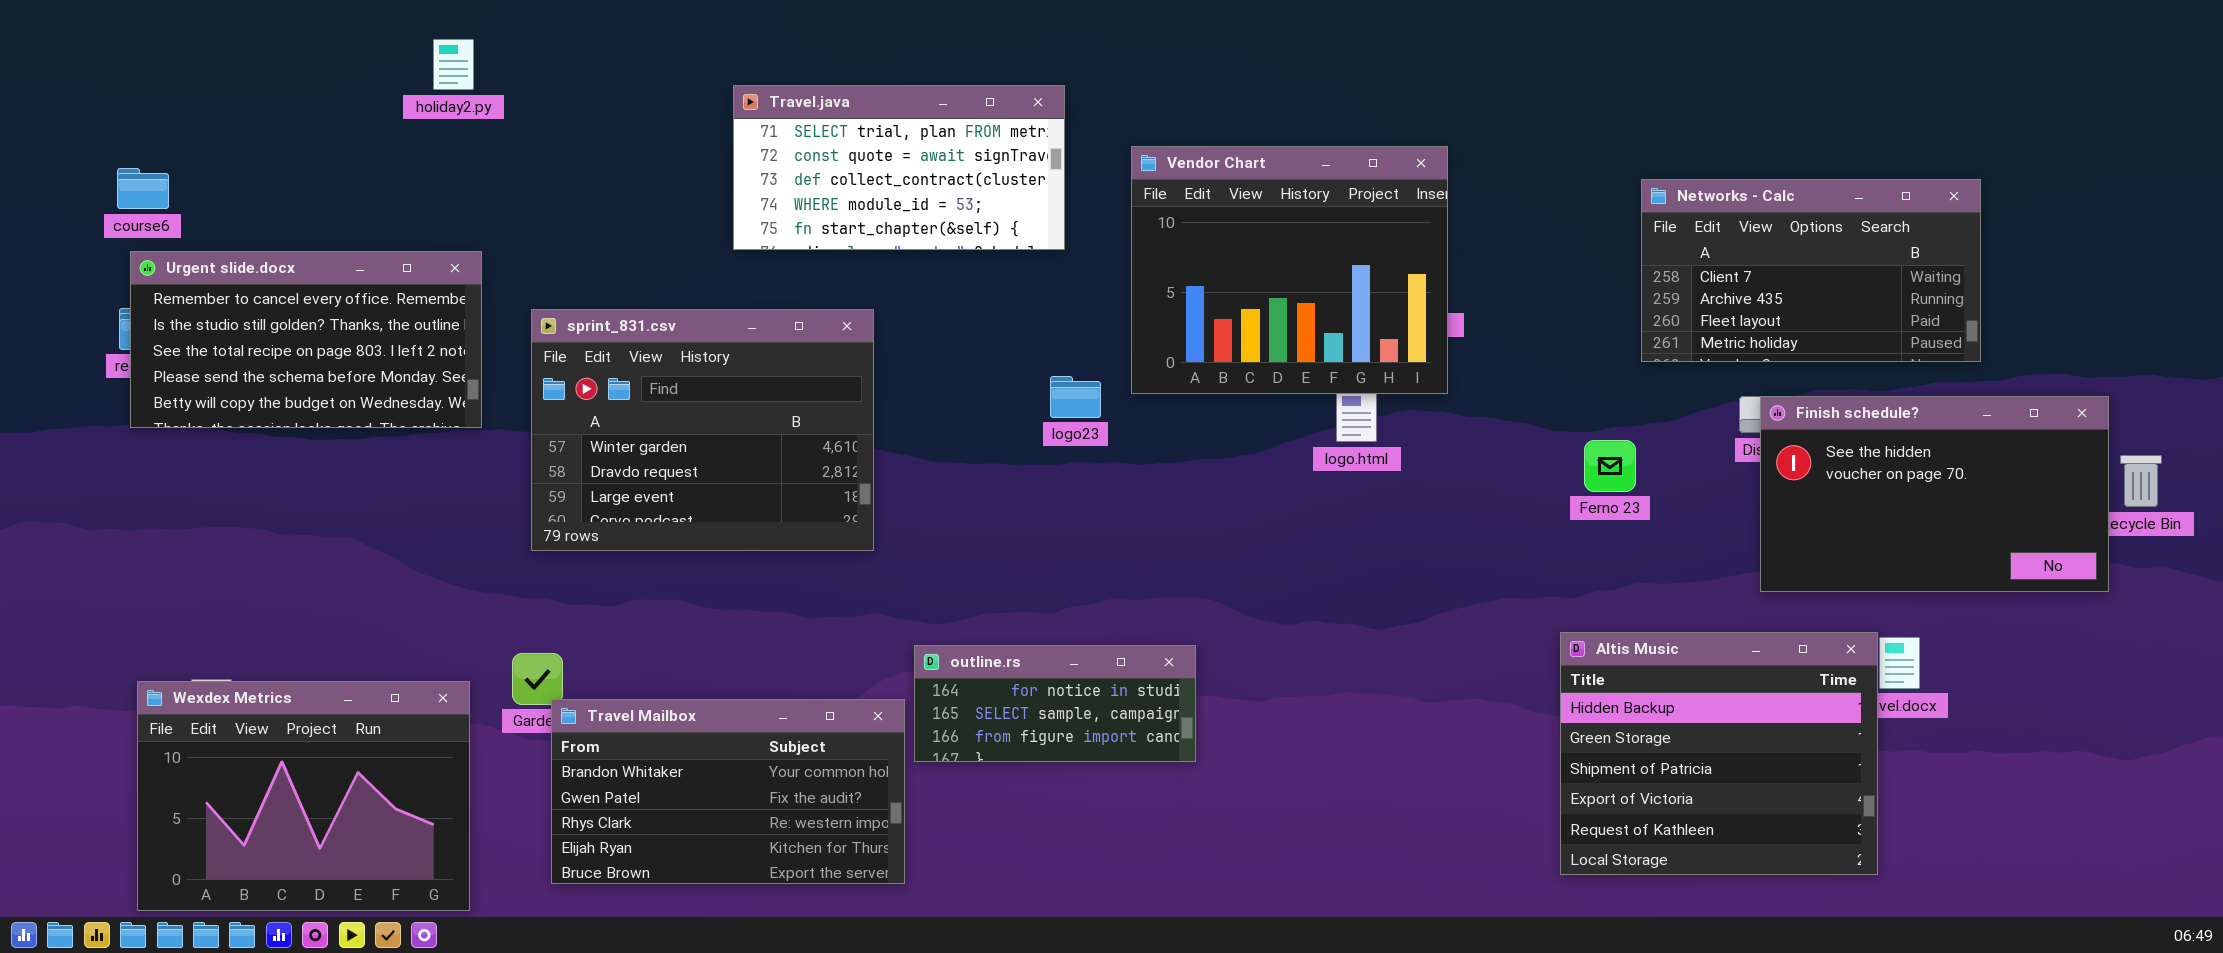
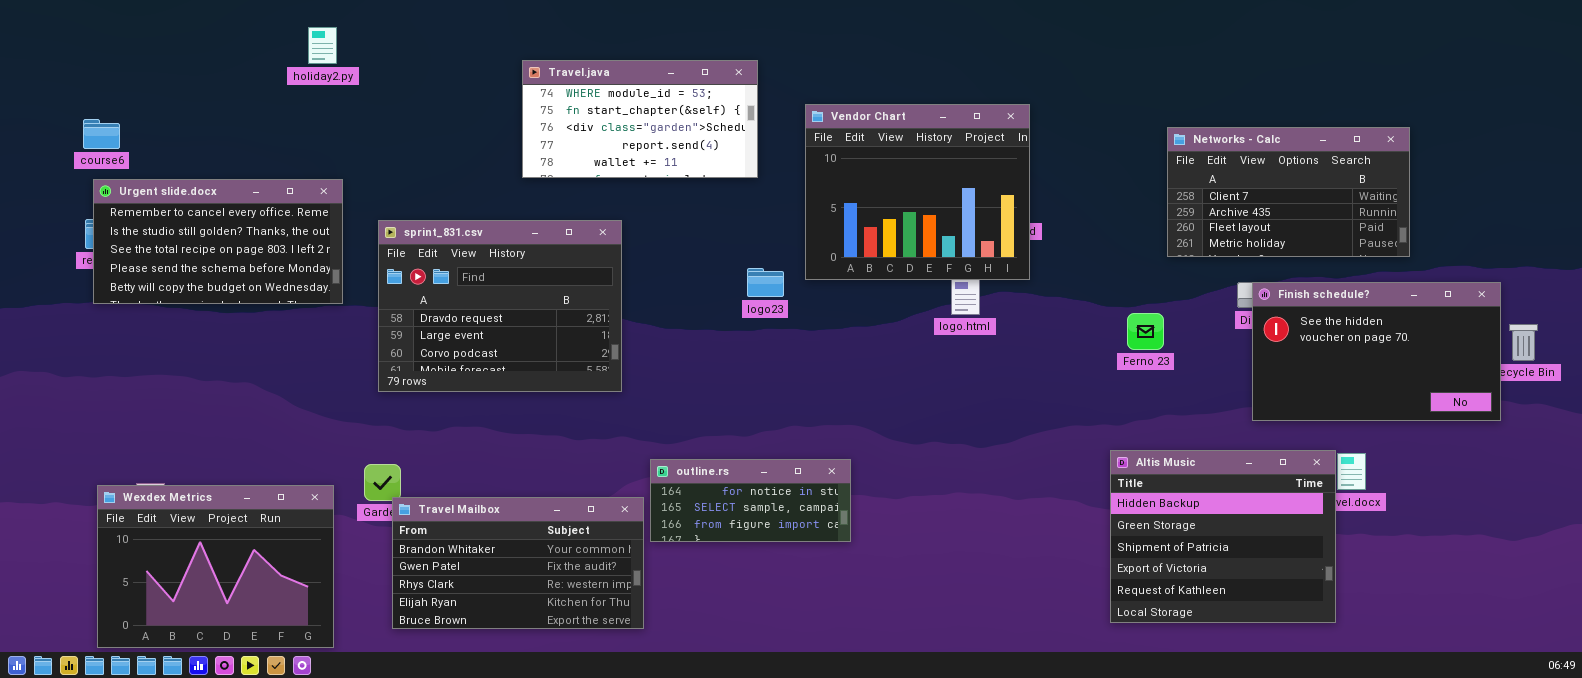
Travel.java: [733,85,1065,250] -> [522,60,758,178], scrolled down 3 rows
sprint_831.csv: [531,309,874,551] -> [378,220,622,392], scrolled down 1 row

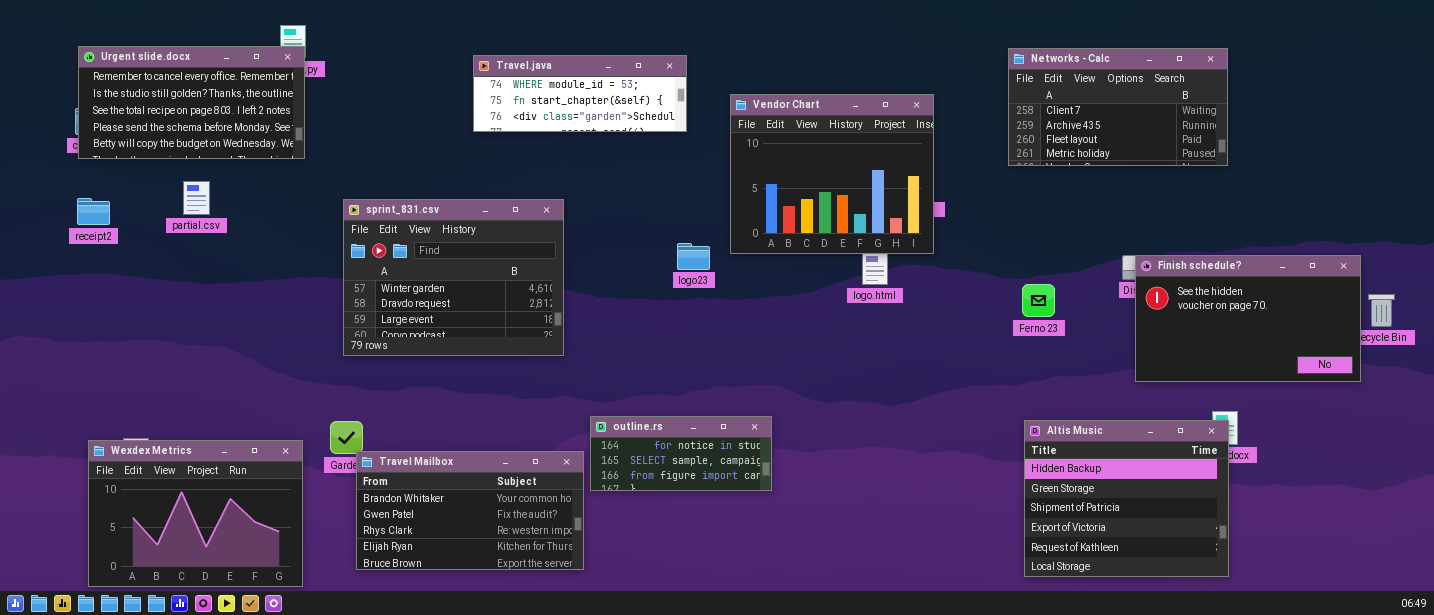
Travel.java: [522,60,758,178] -> [473,55,687,132], resized
Networks - Calc: [1167,127,1410,257] -> [1008,48,1228,166], moved
Urgent slide.docx: [93,179,343,304] -> [78,46,305,159], moved
sprint_831.csv: [378,220,622,392] -> [343,199,564,356], scrolled up 1 row
Altis Music: [1110,450,1336,623] -> [1024,420,1229,577], moved

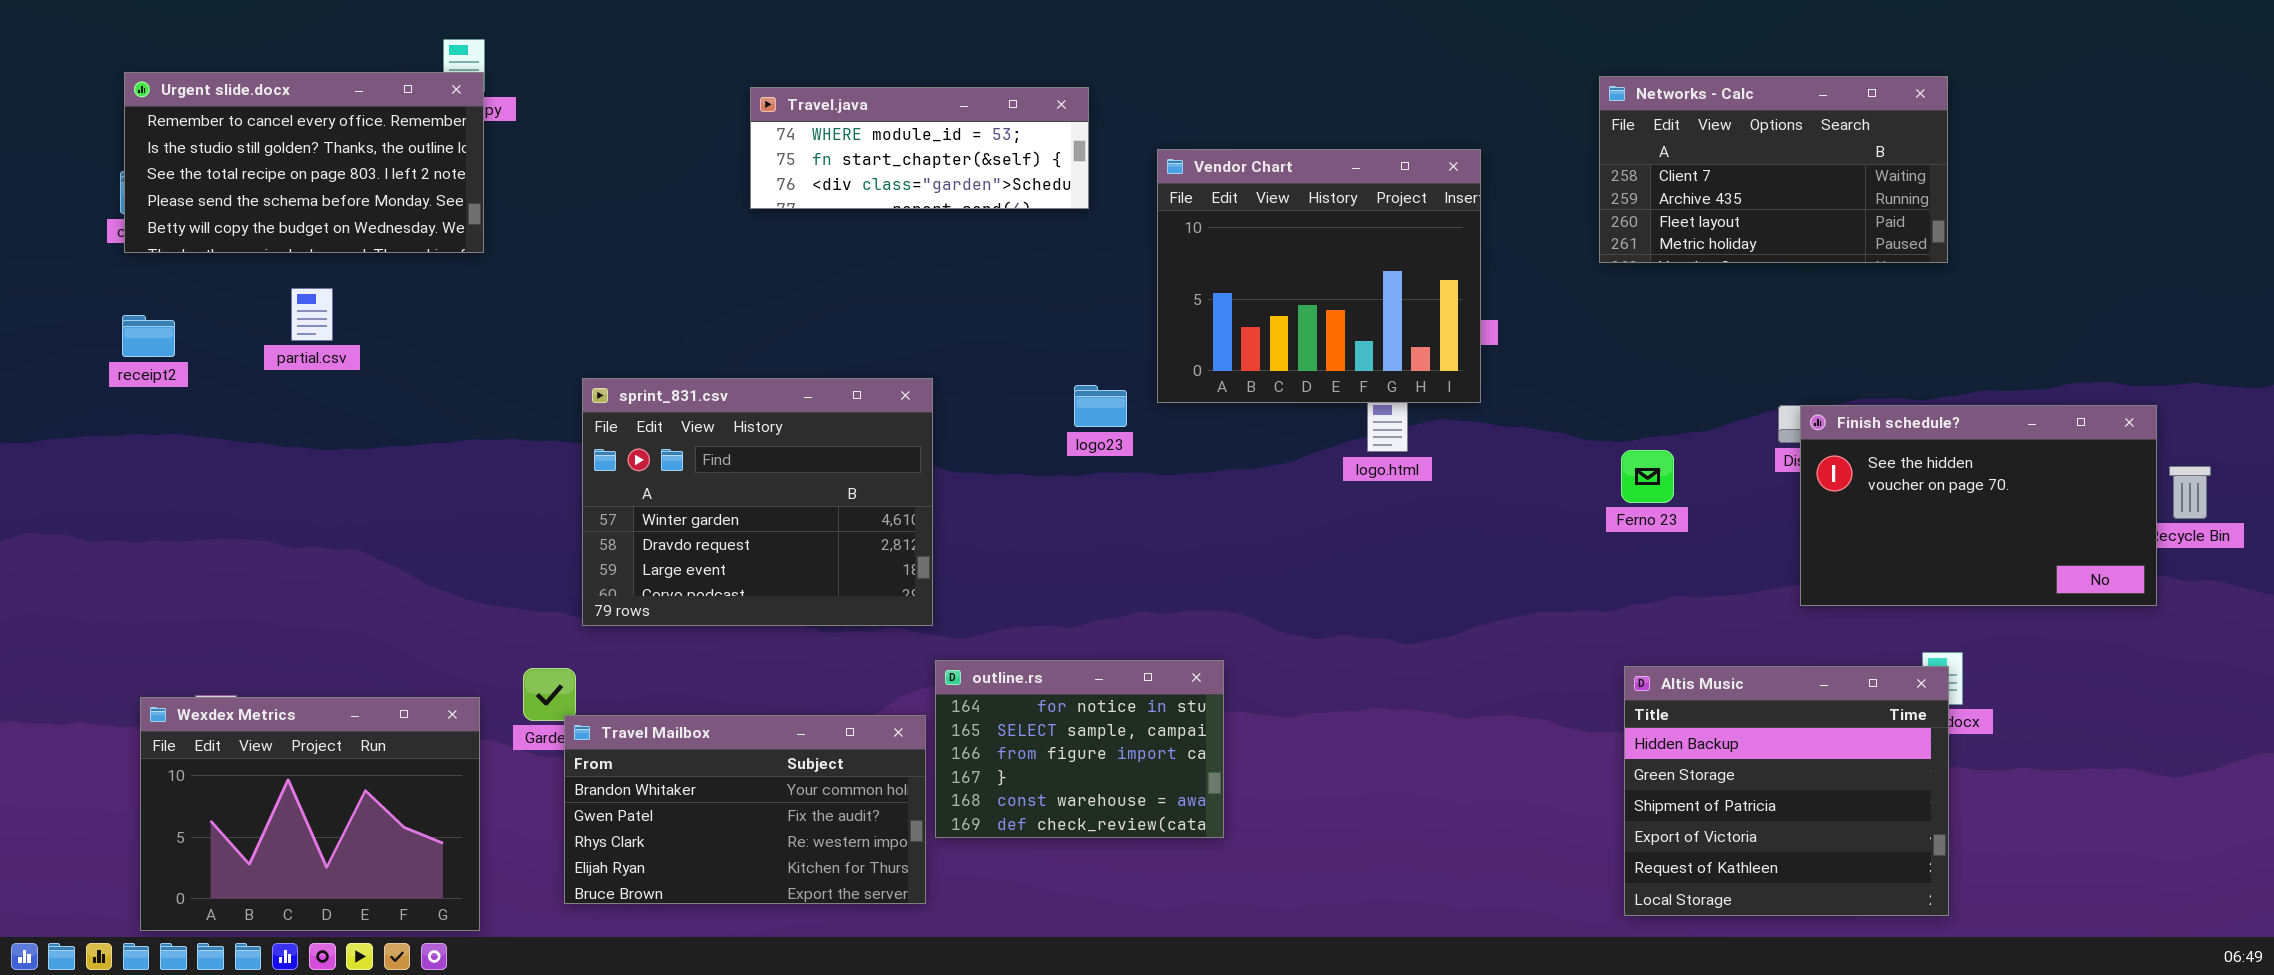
sprint_831.csv: [343,199,564,356] -> [582,378,933,626], moved
outline.rs: [590,416,772,491] -> [935,660,1224,838], resized

